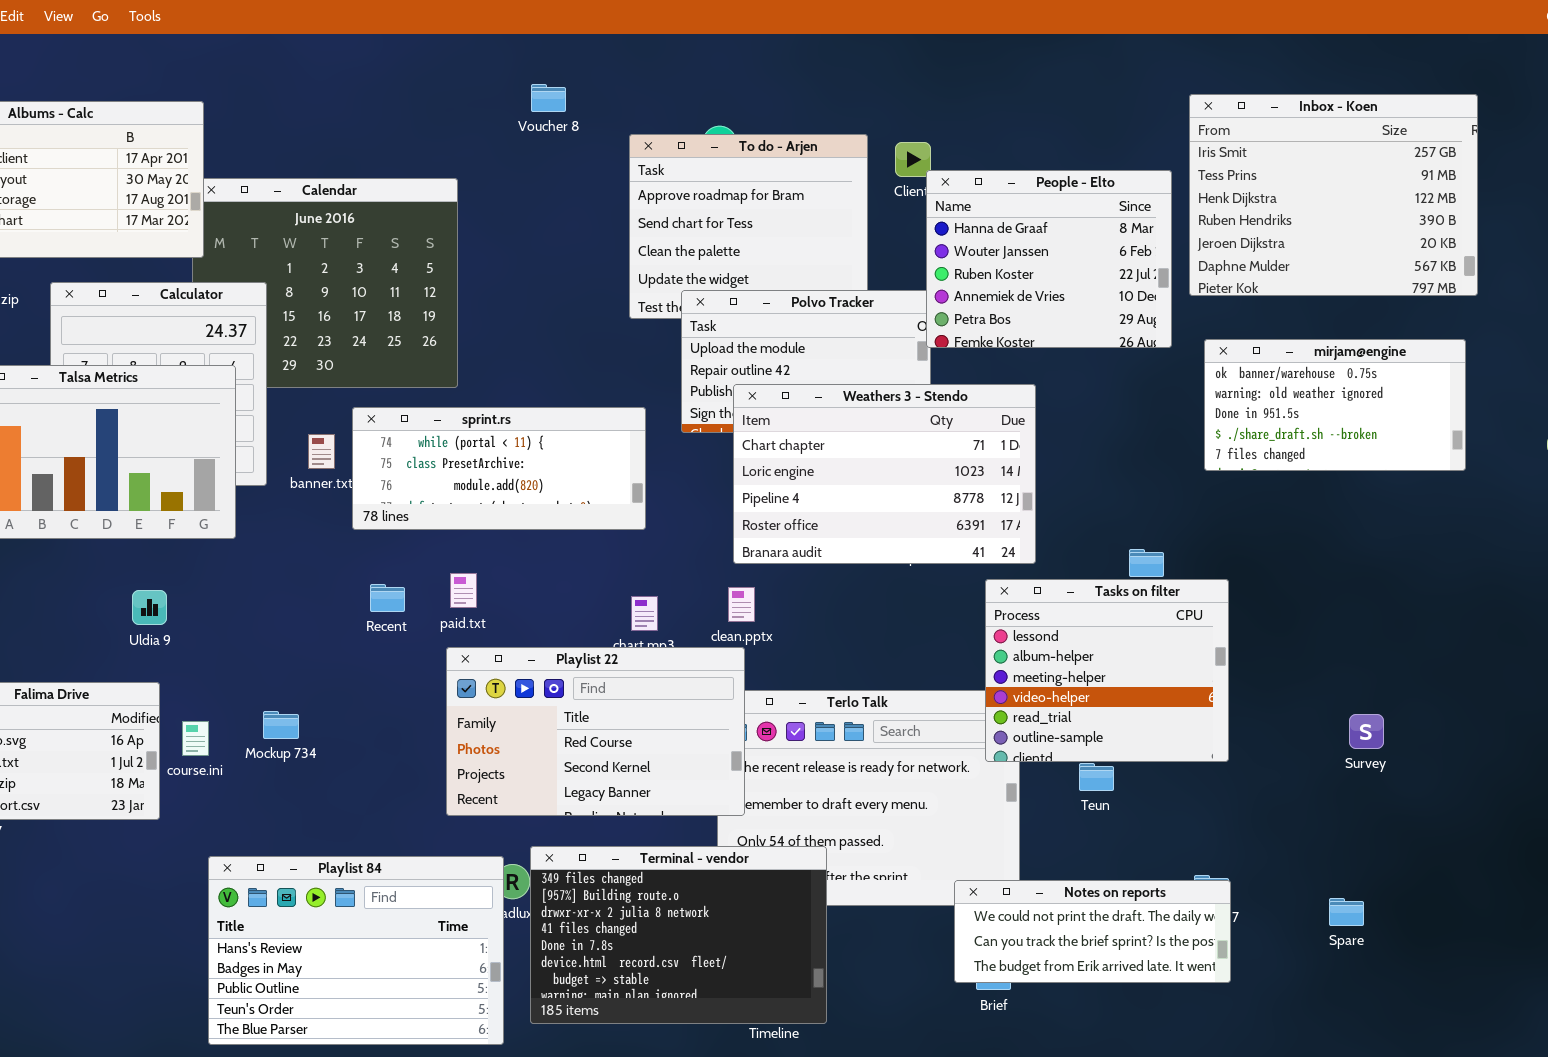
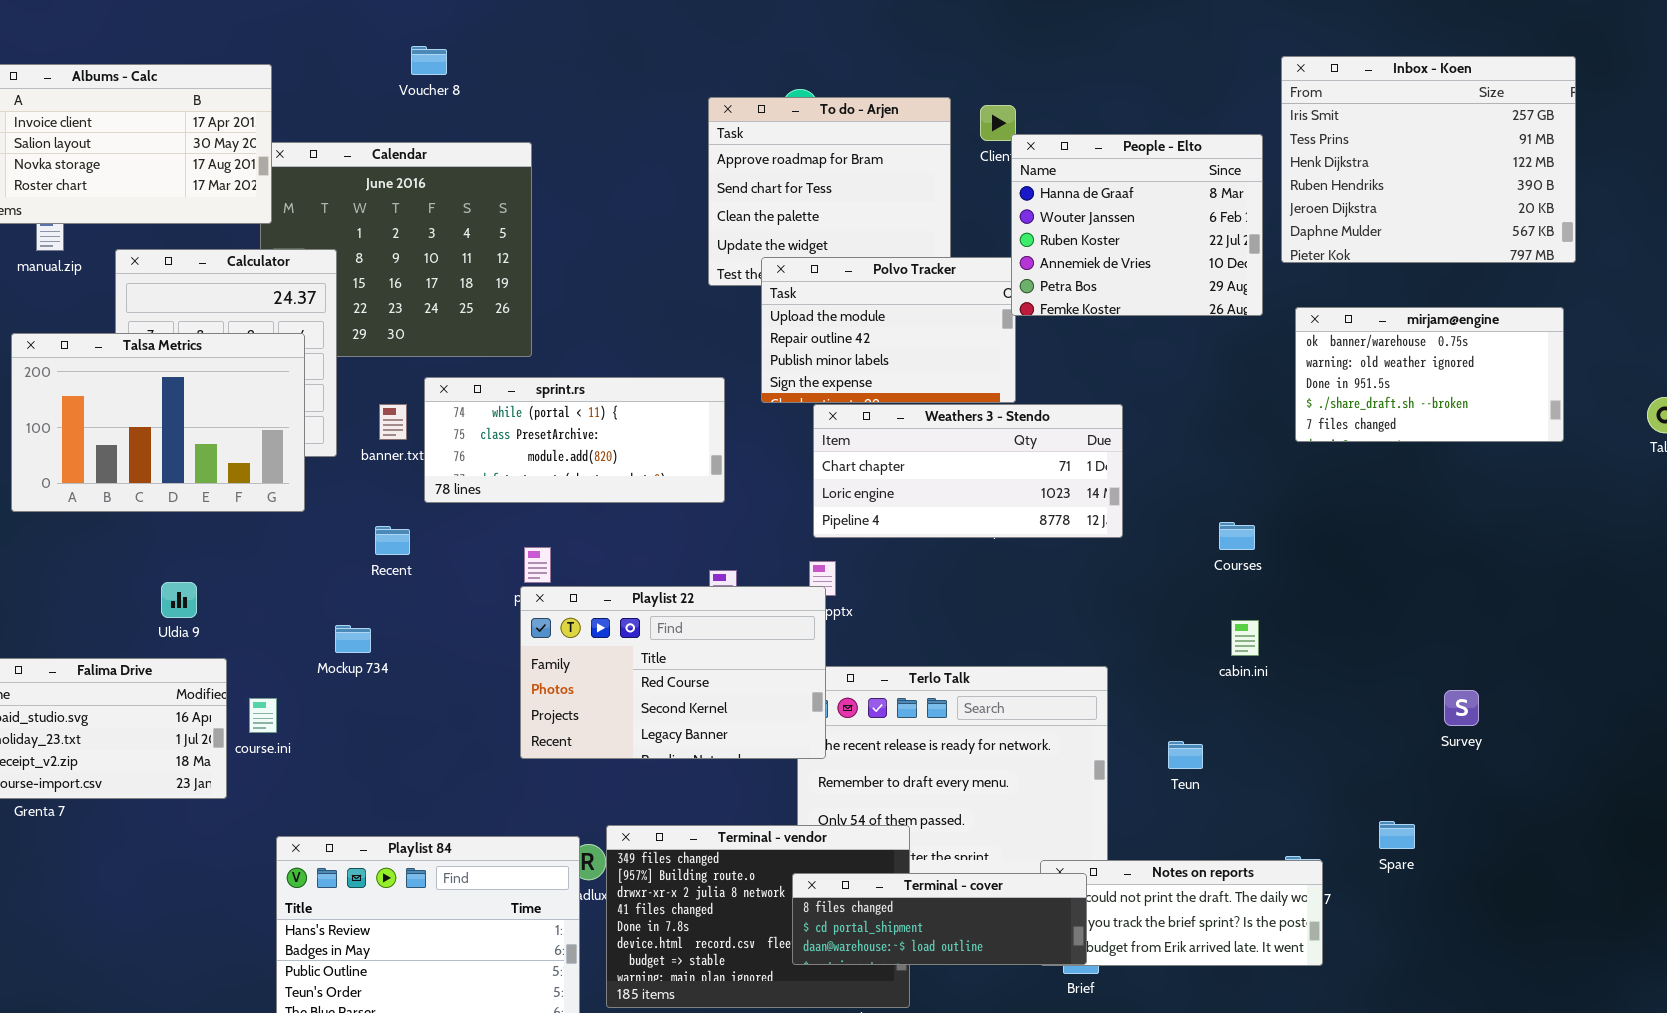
Voucher 8: [531,84,566,112] -> [411,46,447,75], moved
Weathers 3 - Stendo: [733,384,1036,564] -> [813,404,1123,538], resized
Tasks on filter: [985,579,1229,762] -> none, closed
Recent: [370,584,405,612] -> [375,526,410,555], moved
Uldia 9: [132,590,167,625] -> [161,582,197,618], moved
Playlist 22: [446,647,745,816] -> [520,586,826,759], moved
Mockup 734: [263,711,299,739] -> [335,625,371,653], moved
Terminal - cover: none -> [792,873,1087,965], opened
Spare: [1329,898,1364,926] -> [1379,821,1415,849], moved

